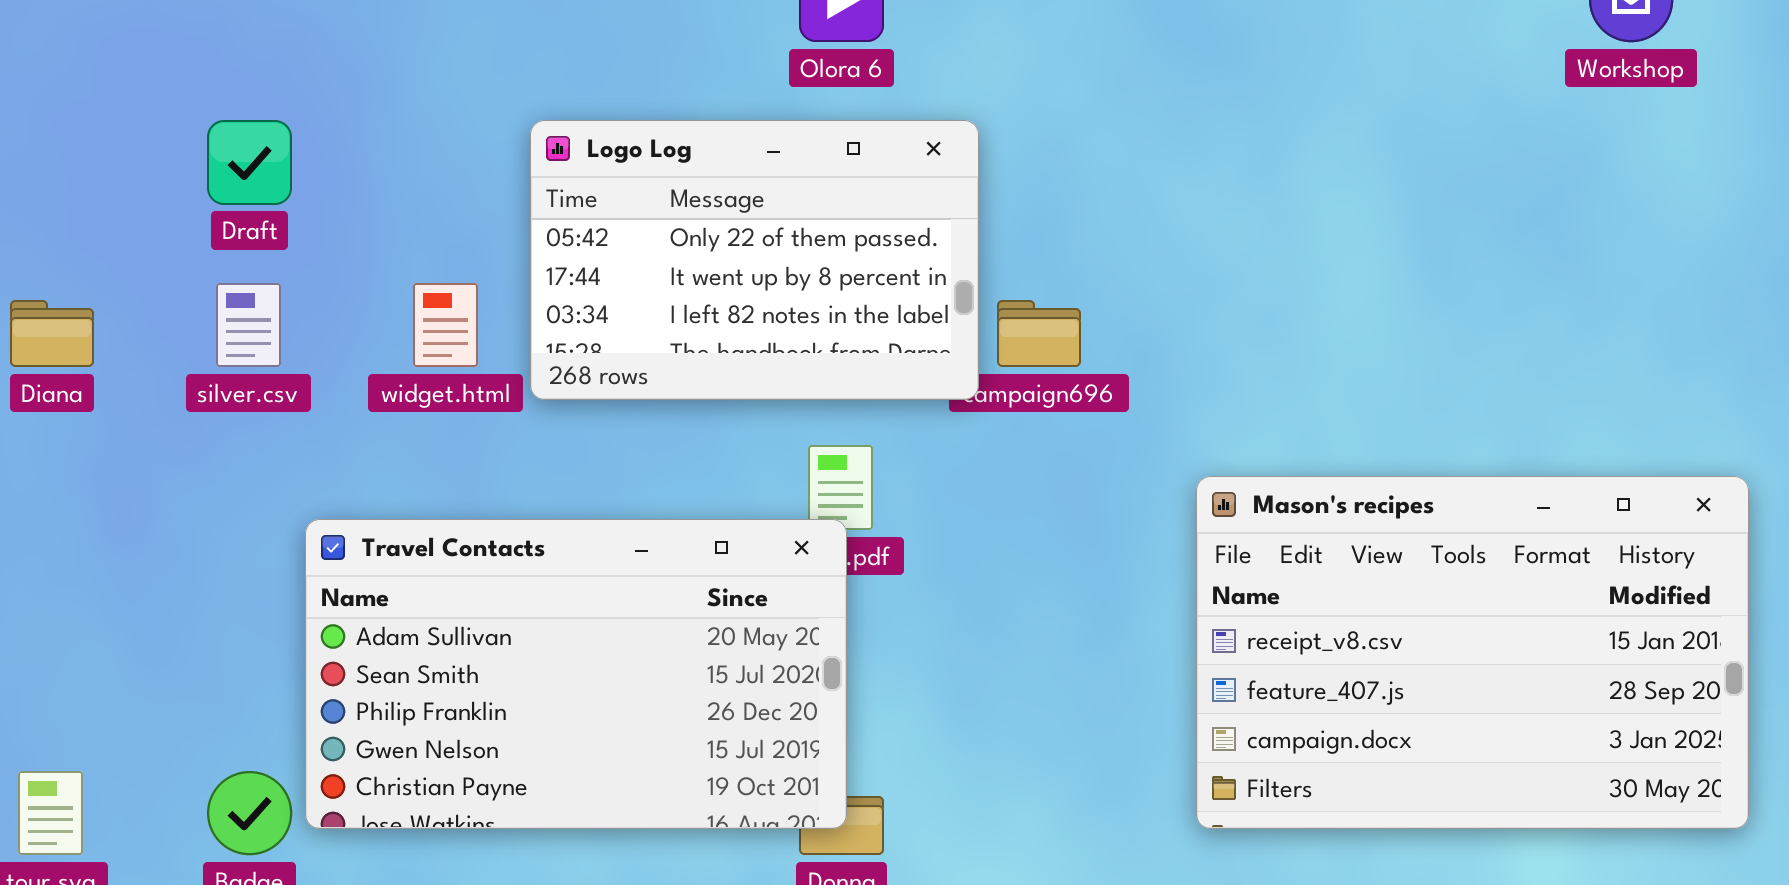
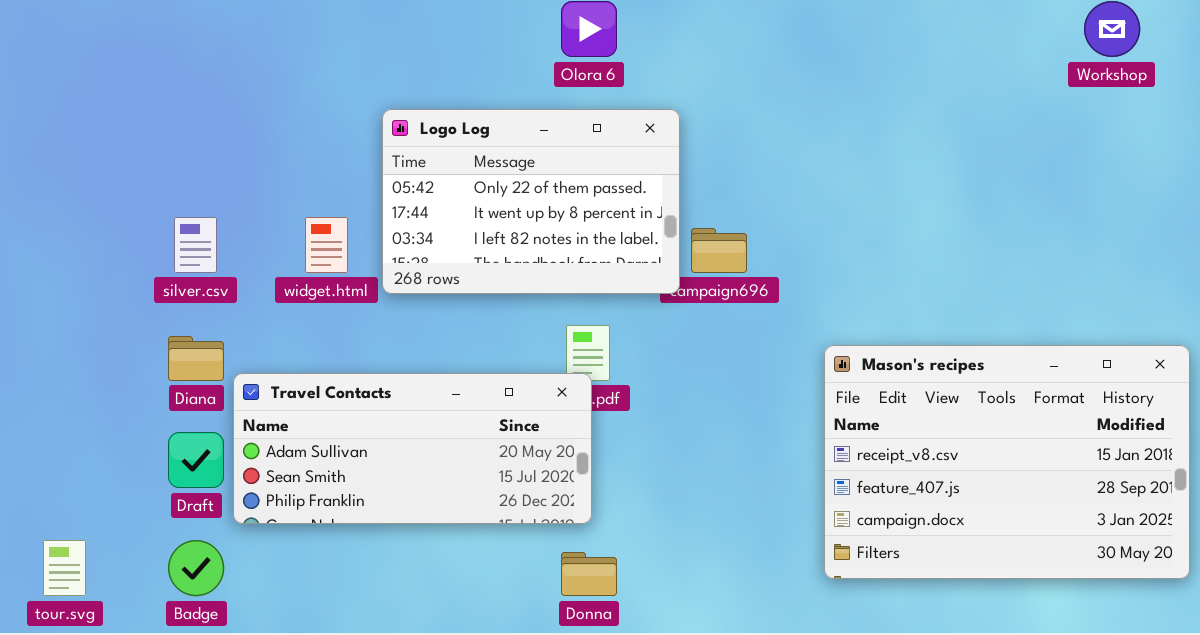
Draft: [207,120,292,205] -> [168,432,224,488], moved
Diana: [10,300,94,367] -> [168,336,224,381], moved
Travel Contacts: [305,519,847,829] -> [233,373,592,524], resized

